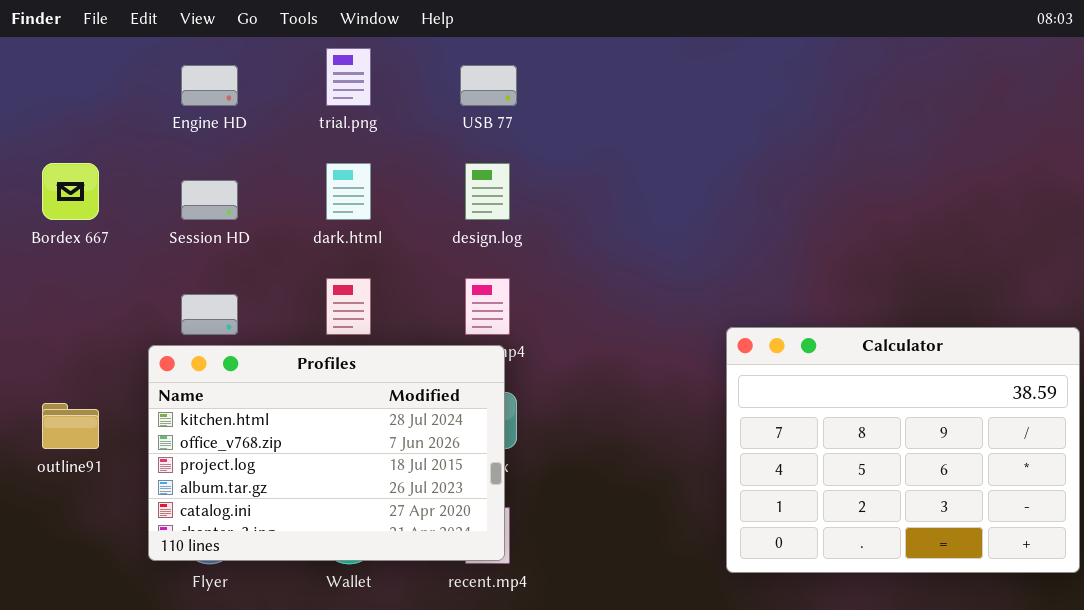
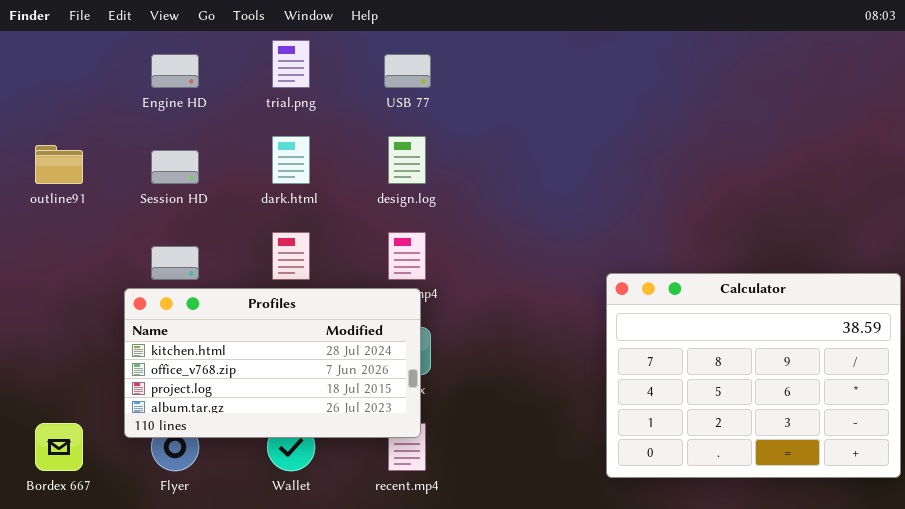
Bordex 667: [42,163,99,220] -> [35,423,83,471], moved
Profiles: [148,345,505,561] -> [124,288,421,438], resized
outline91: [42,403,99,449] -> [35,145,83,184], moved

